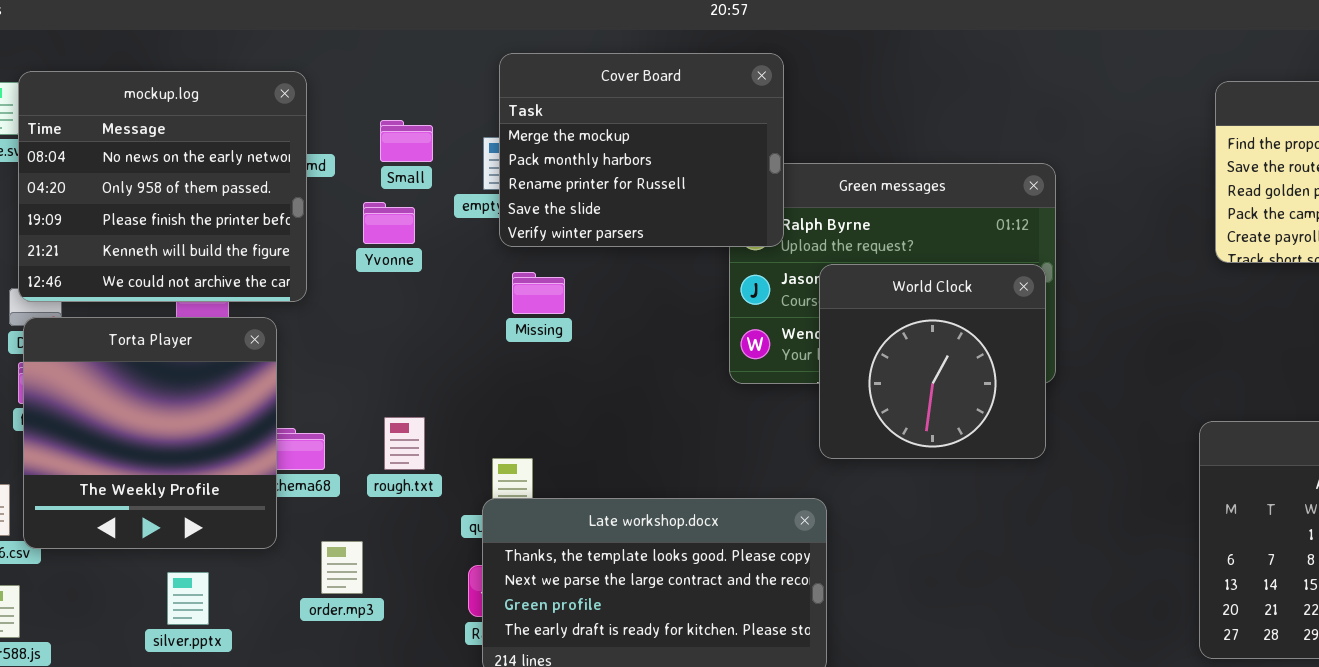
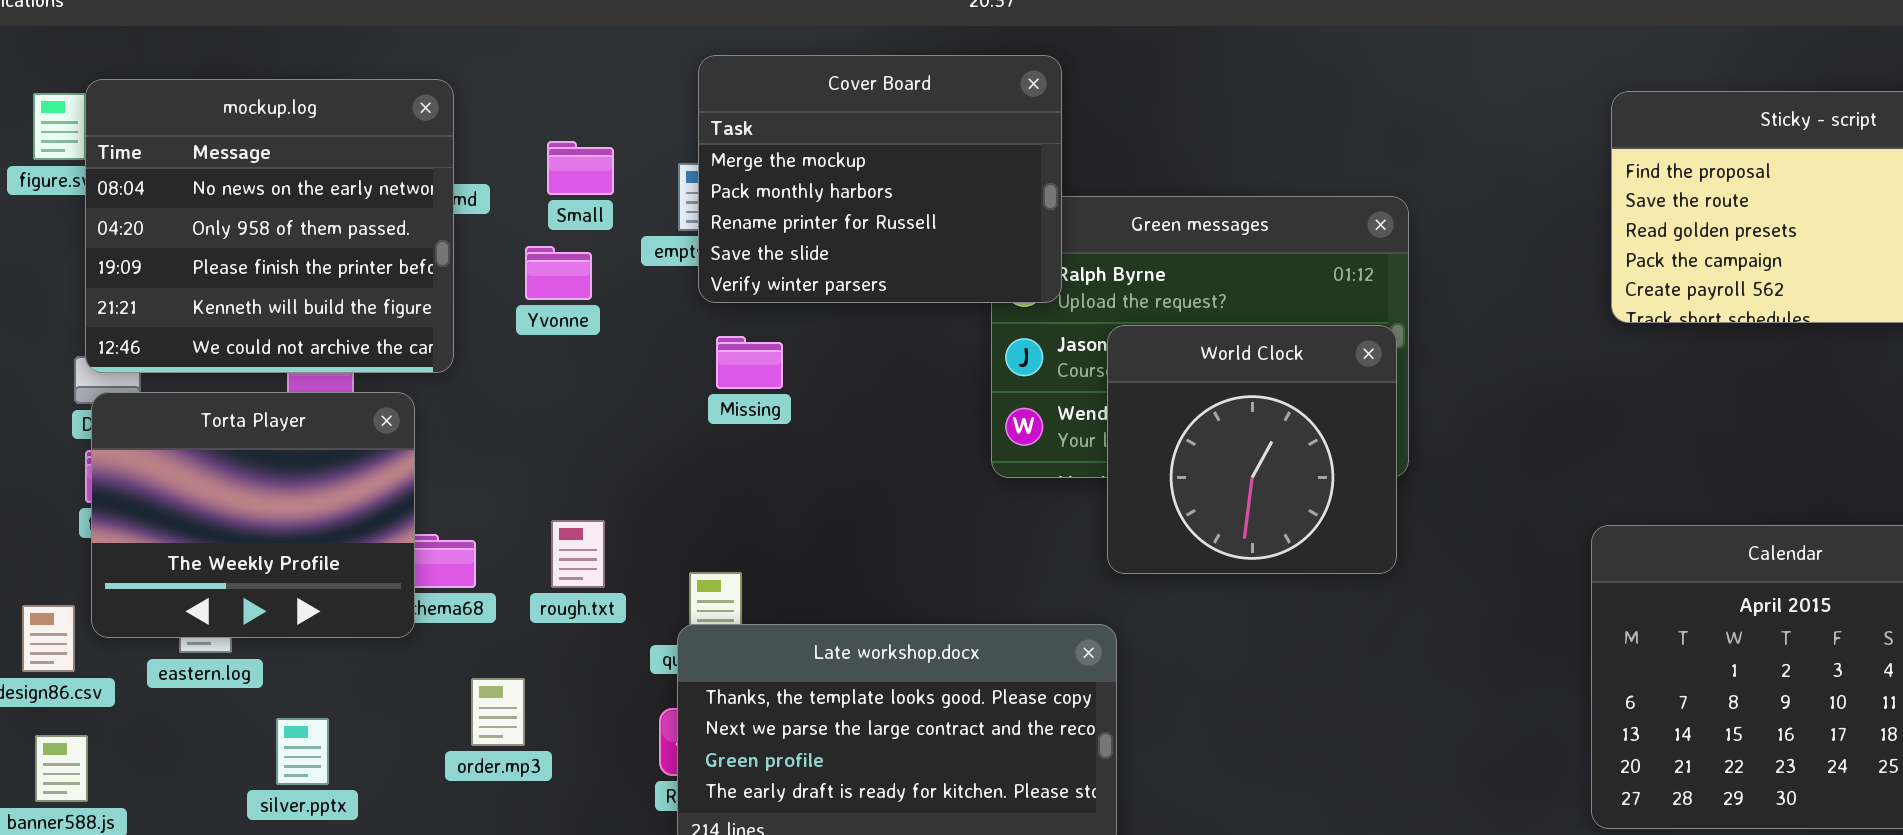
Torta Player: [23,317,277,549] -> [91,392,415,638], resized

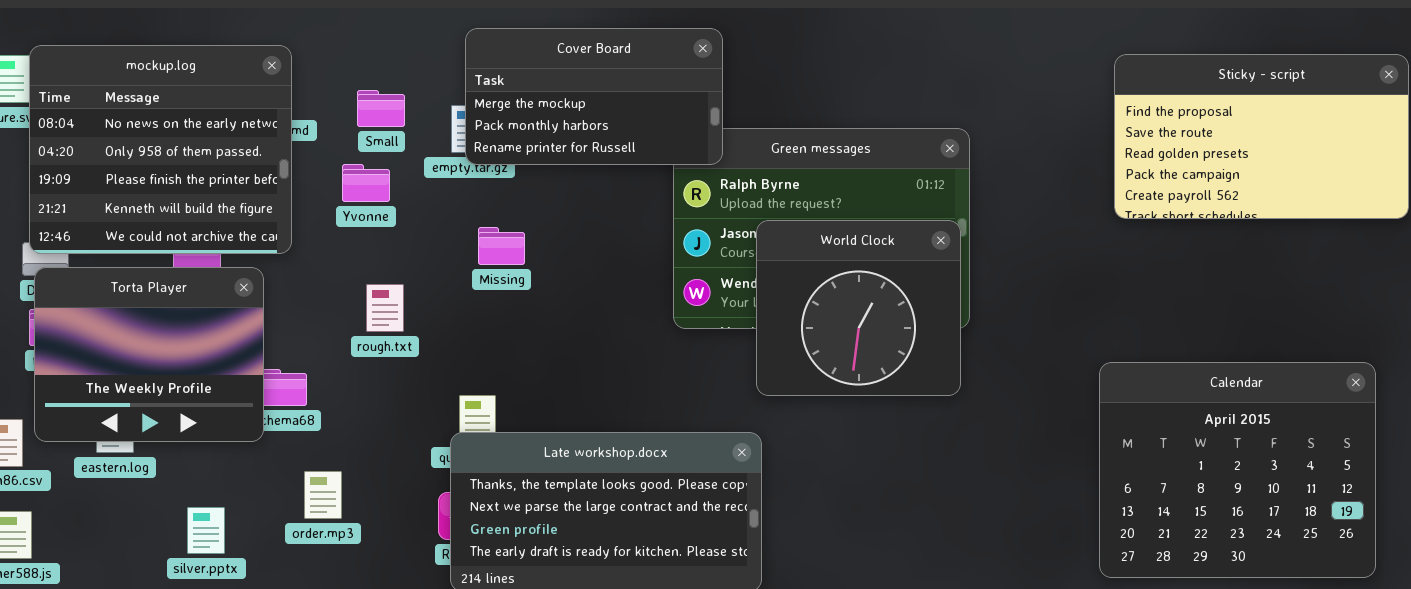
Cover Board: [698,55,1062,303] -> [465,28,723,165], resized
rough.txt: [551,520,605,588] -> [366,284,404,332], moved
silver.pptx: [276,718,329,785] -> [187,507,225,554], moved

